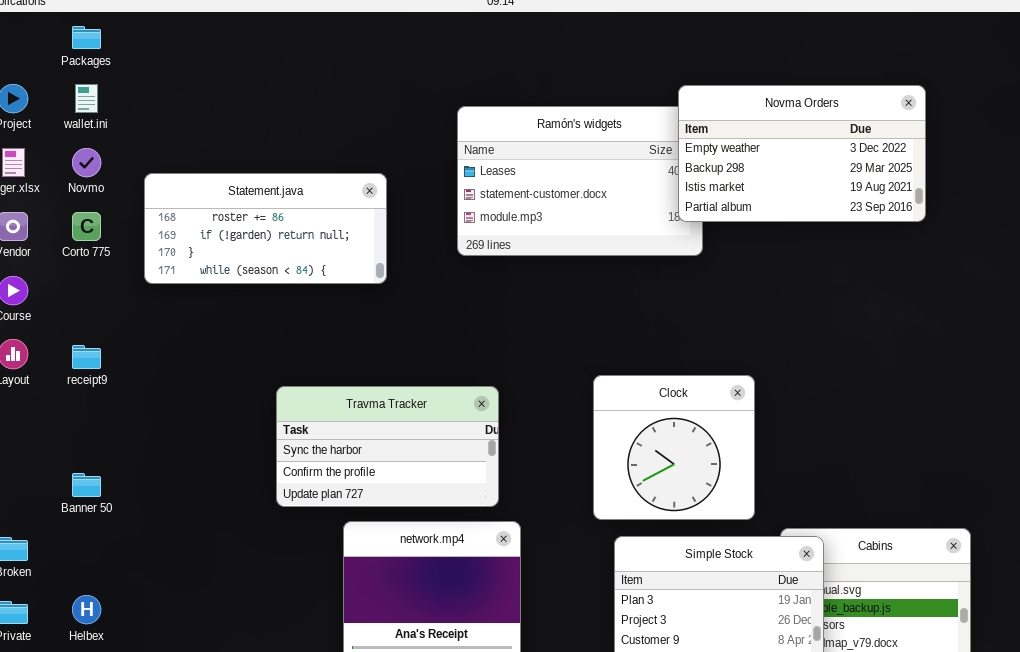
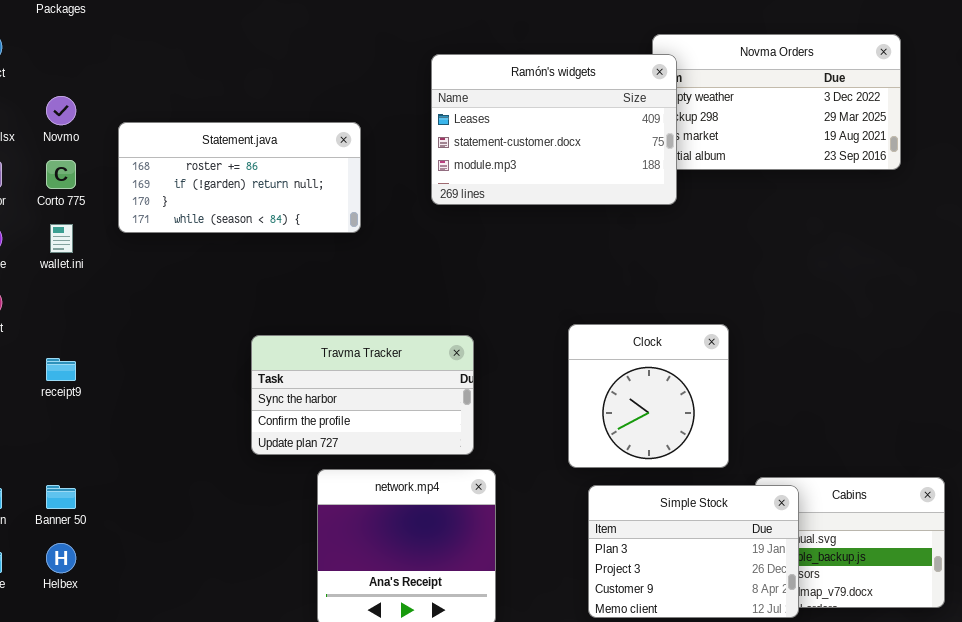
wallet.ini: [75,84,98,113] -> [50,224,73,253], moved
Ramón's widgets: [457,106,703,256] -> [431,54,677,205], raised
receipt9: [72,345,101,369] -> [46,358,76,381], moved
Banner 50: [72,473,101,497] -> [46,485,76,509], moved

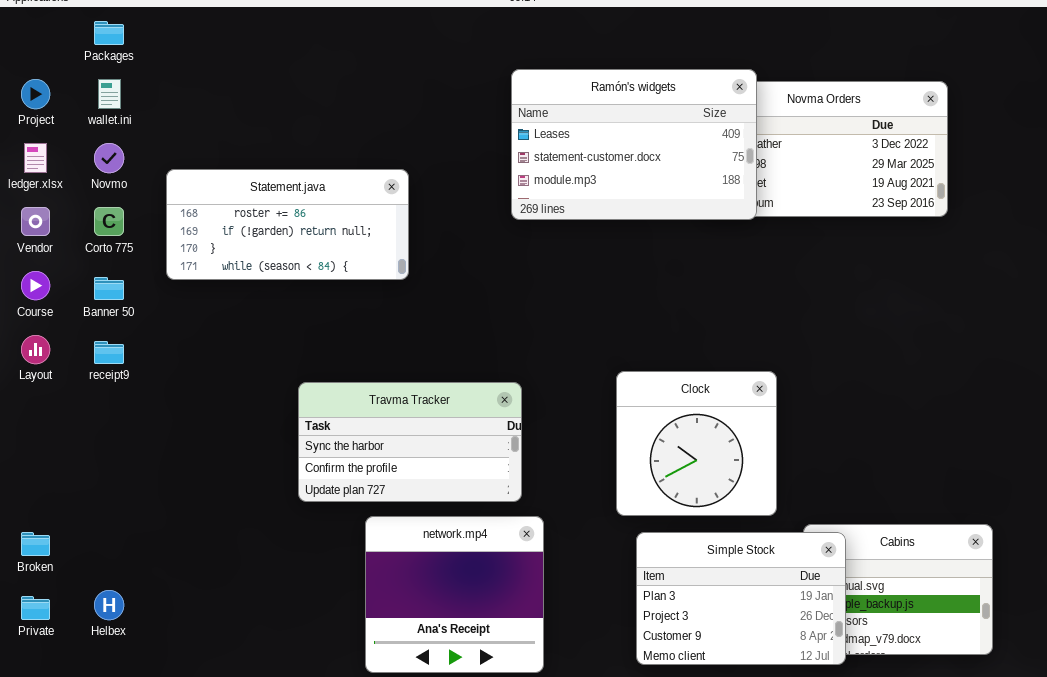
Ramón's widgets: [431,54,677,205] -> [511,69,757,220], moved
wallet.ini: [50,224,73,253] -> [98,79,121,109], moved
receipt9: [46,358,76,381] -> [94,341,124,364], moved
Banner 50: [46,485,76,509] -> [94,277,124,300], moved

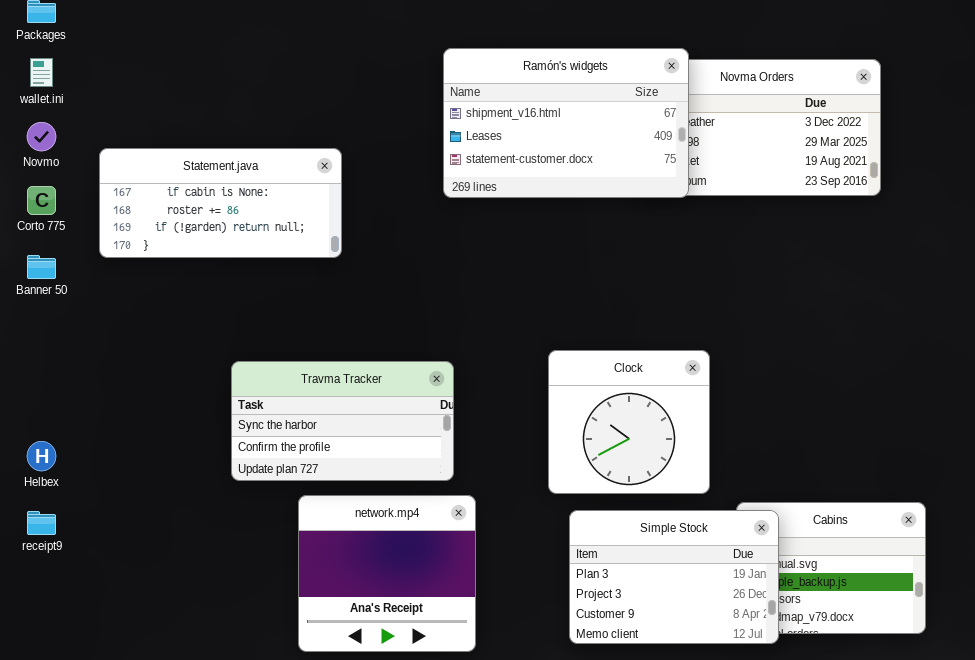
Ramón's widgets: [511,69,757,220] -> [443,48,689,198], scrolled up 1 row
Statement.java: [166,169,409,280] -> [99,148,342,258], scrolled up 1 row
receipt9: [94,341,124,364] -> [27,511,56,535], moved
Helbex: [94,590,124,620] -> [27,441,56,471], moved

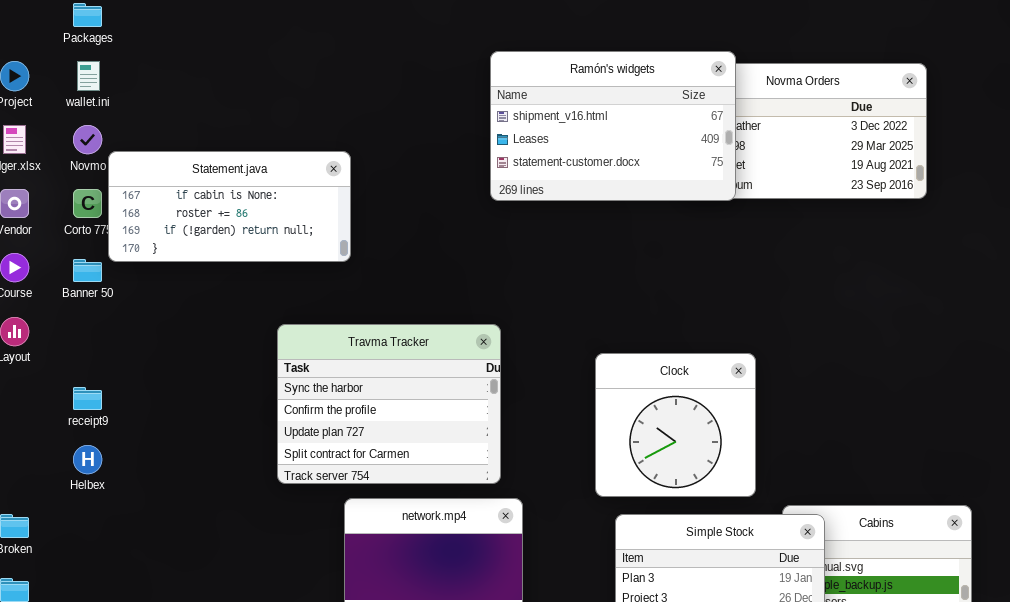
Statement.java: [99,148,342,258] -> [108,151,351,262], moved
Travma Tracker: [231,361,454,481] -> [277,324,501,484], resized
receipt9: [27,511,56,535] -> [73,387,102,410], moved

